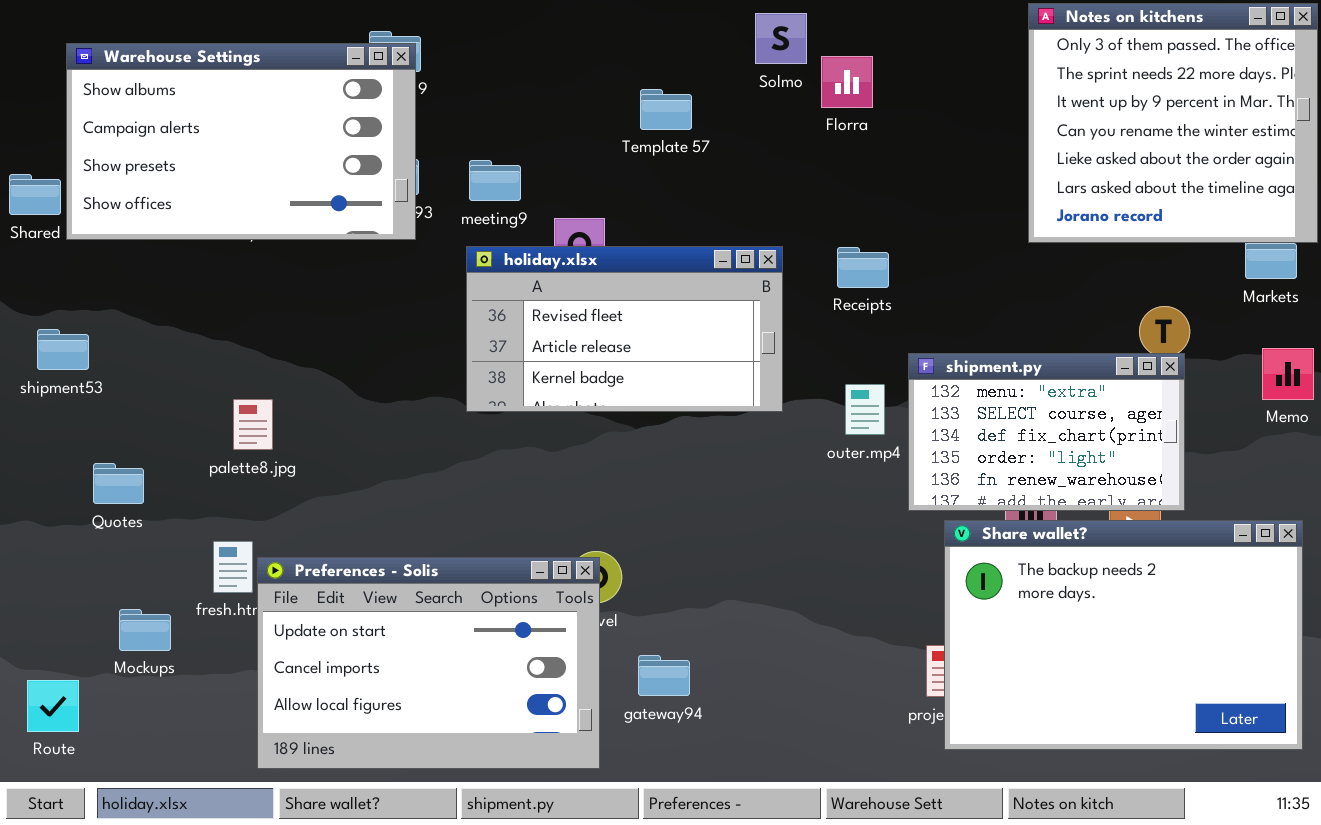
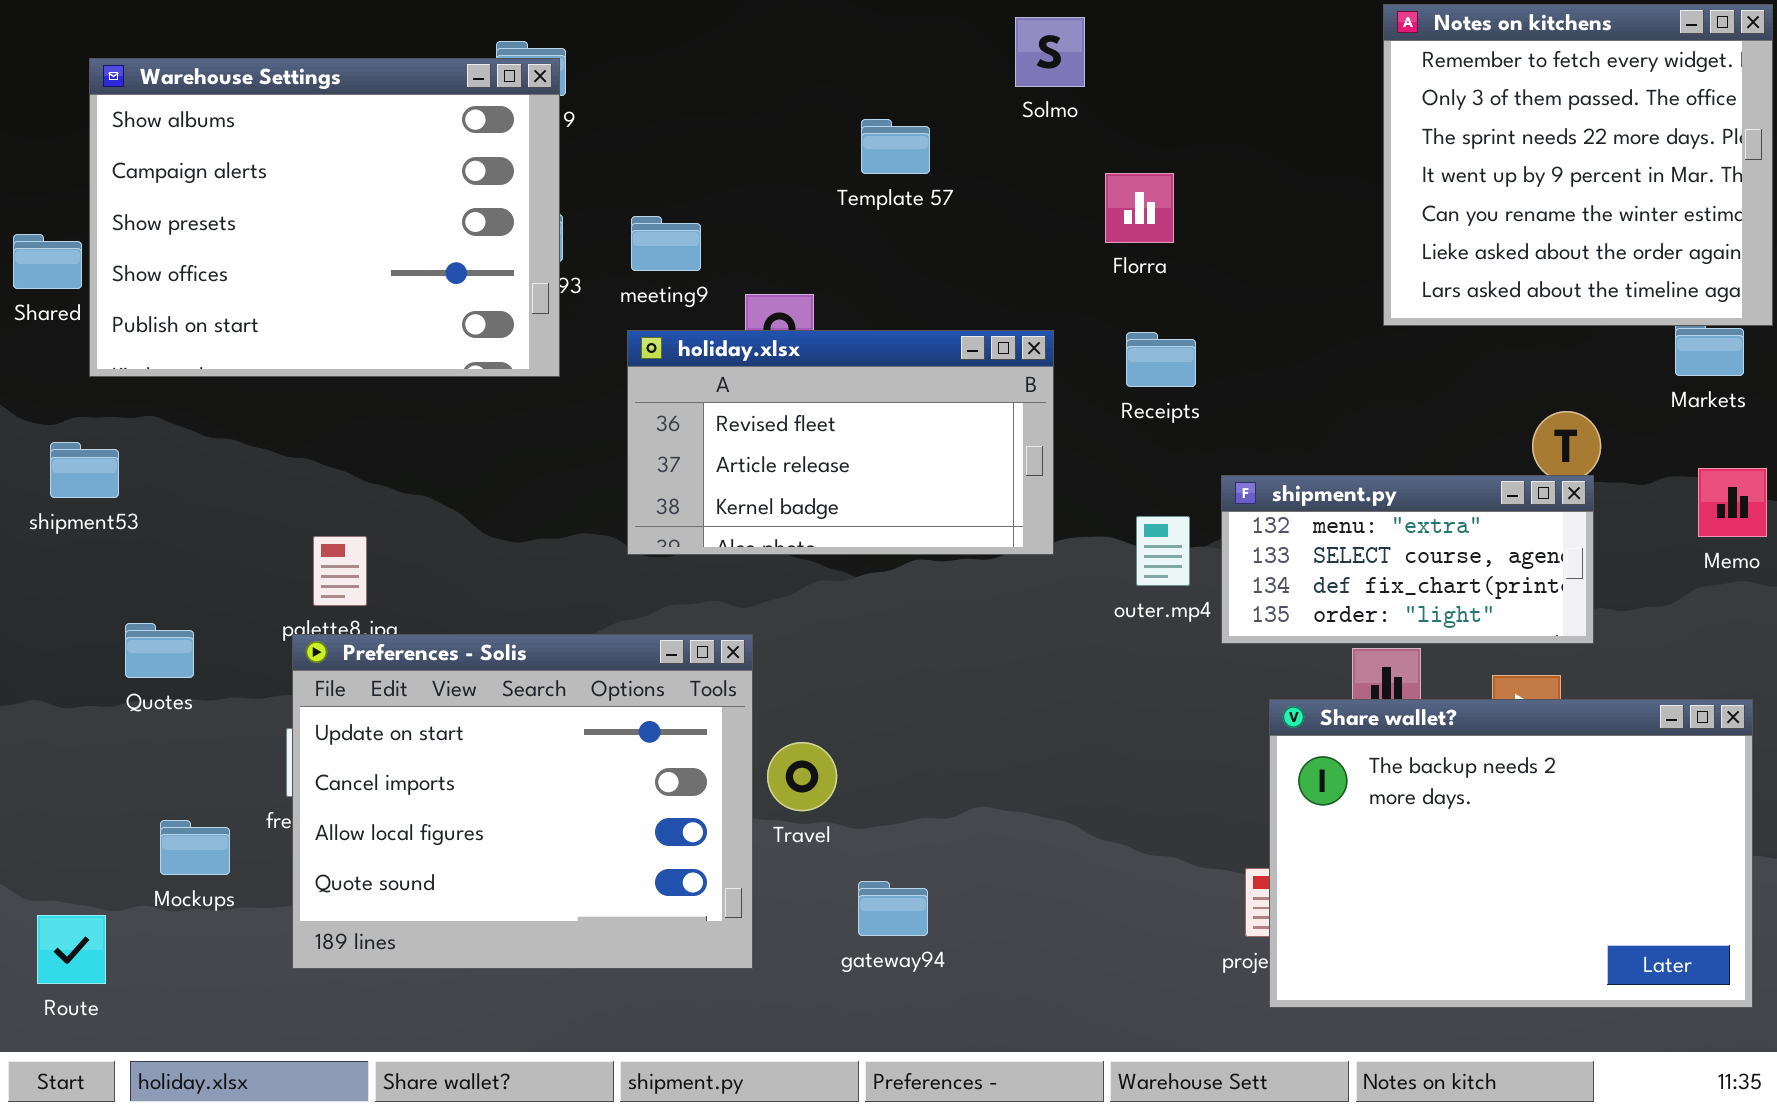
Notes on kitchens: [1028,3,1318,243] -> [1383,4,1773,326], scrolled up 1 row
Warehouse Settings: [66,43,416,240] -> [89,58,560,377], resized
Florra: [821,56,873,108] -> [1105,173,1174,243], moved
shipment.py: [908,353,1185,511] -> [1221,475,1594,644], resized
Preferences - Solis: [257,557,600,769] -> [292,634,753,969], moved, resized

